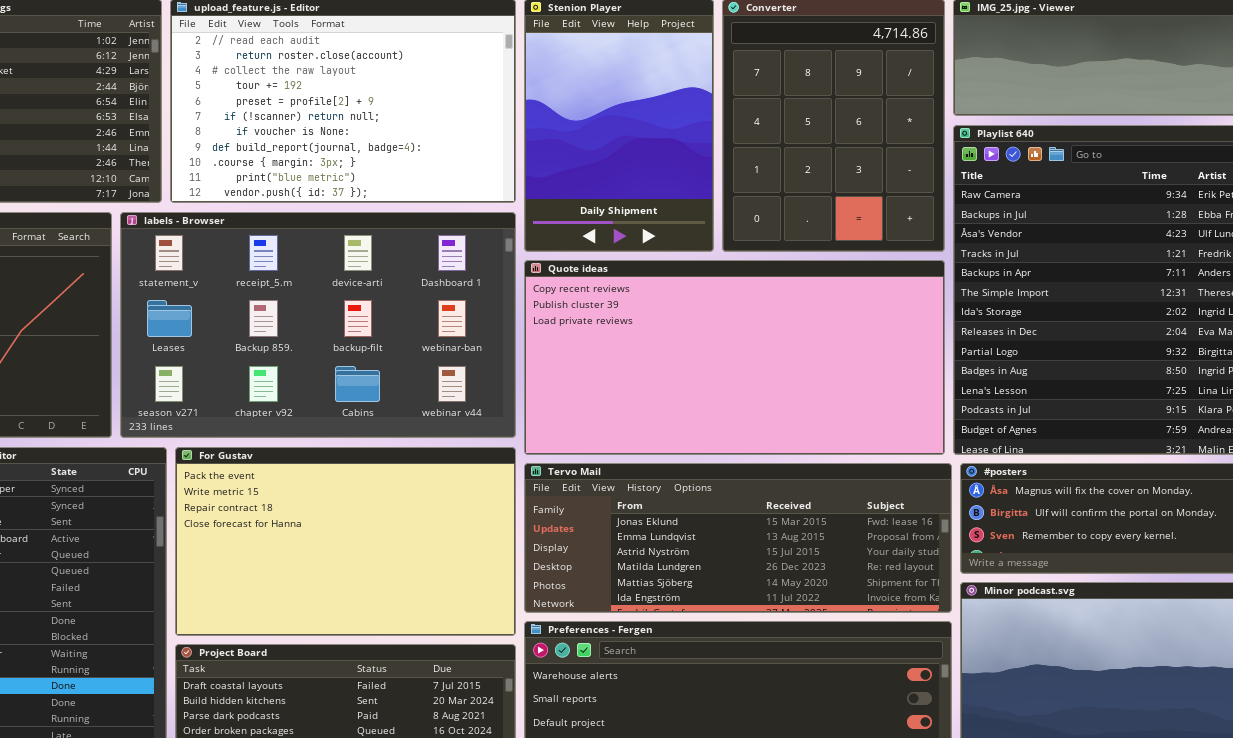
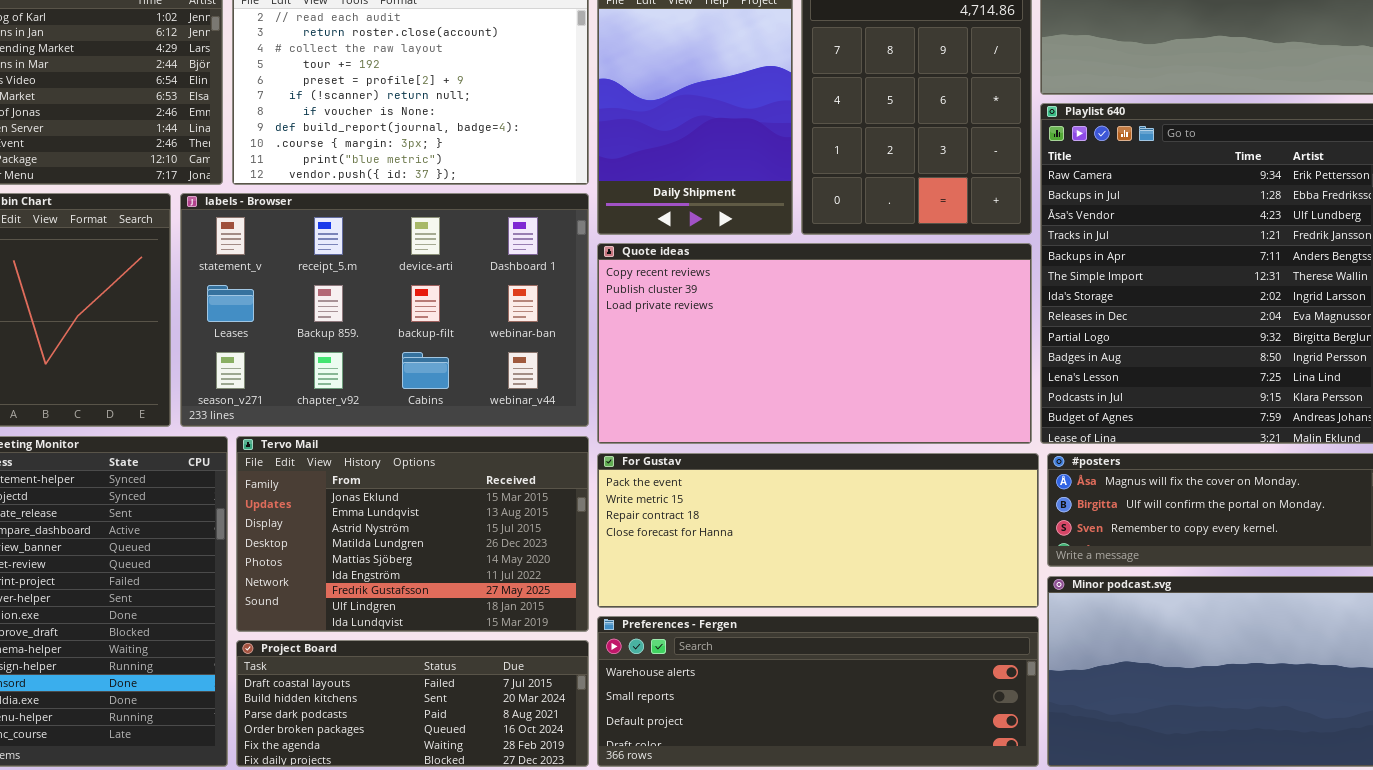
For Gustav: [175,447,516,636] -> [597,453,1039,608], moved, resized
Tervo Mail: [524,463,952,613] -> [236,436,589,632], moved, resized

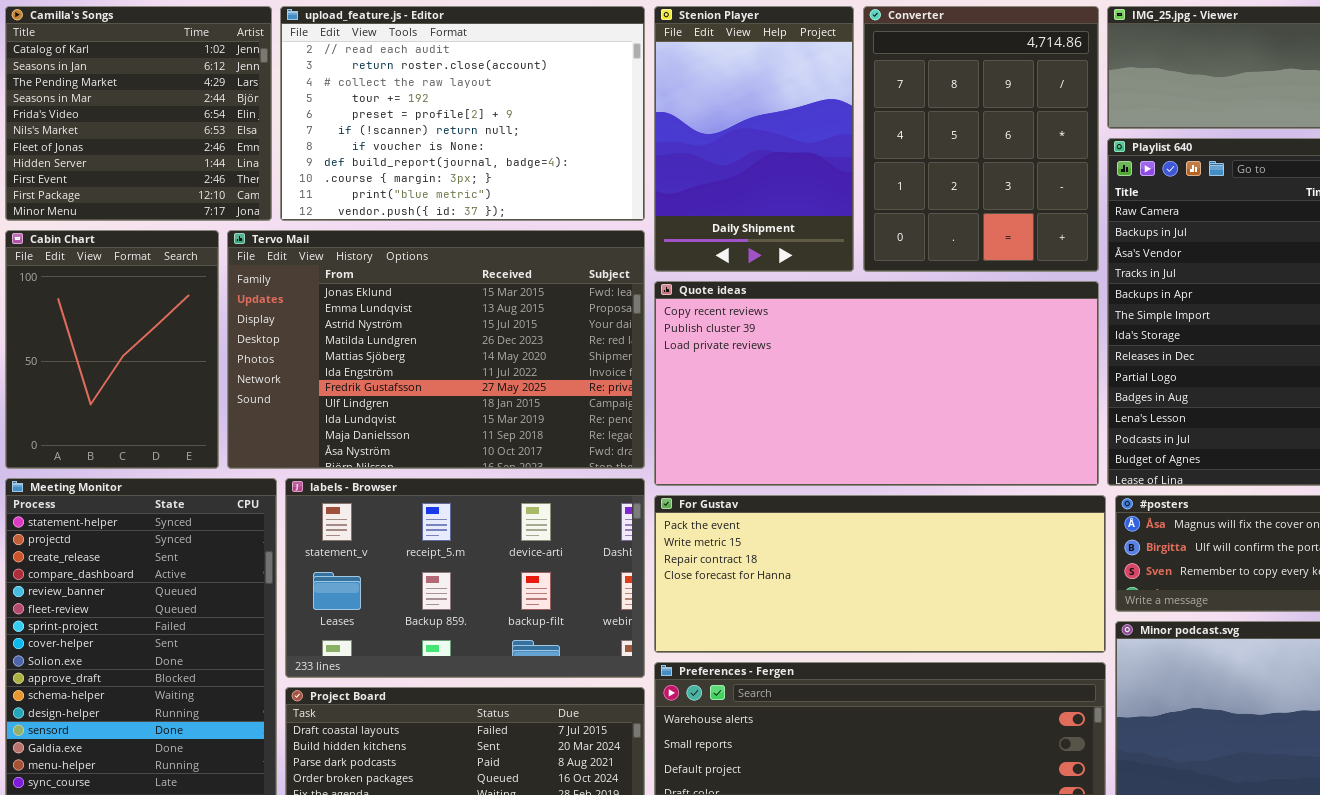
labels - Browser: [180,193,589,427] -> [285,478,645,678], moved, resized
Tervo Mail: [236,436,589,632] -> [227,230,645,469], moved, resized

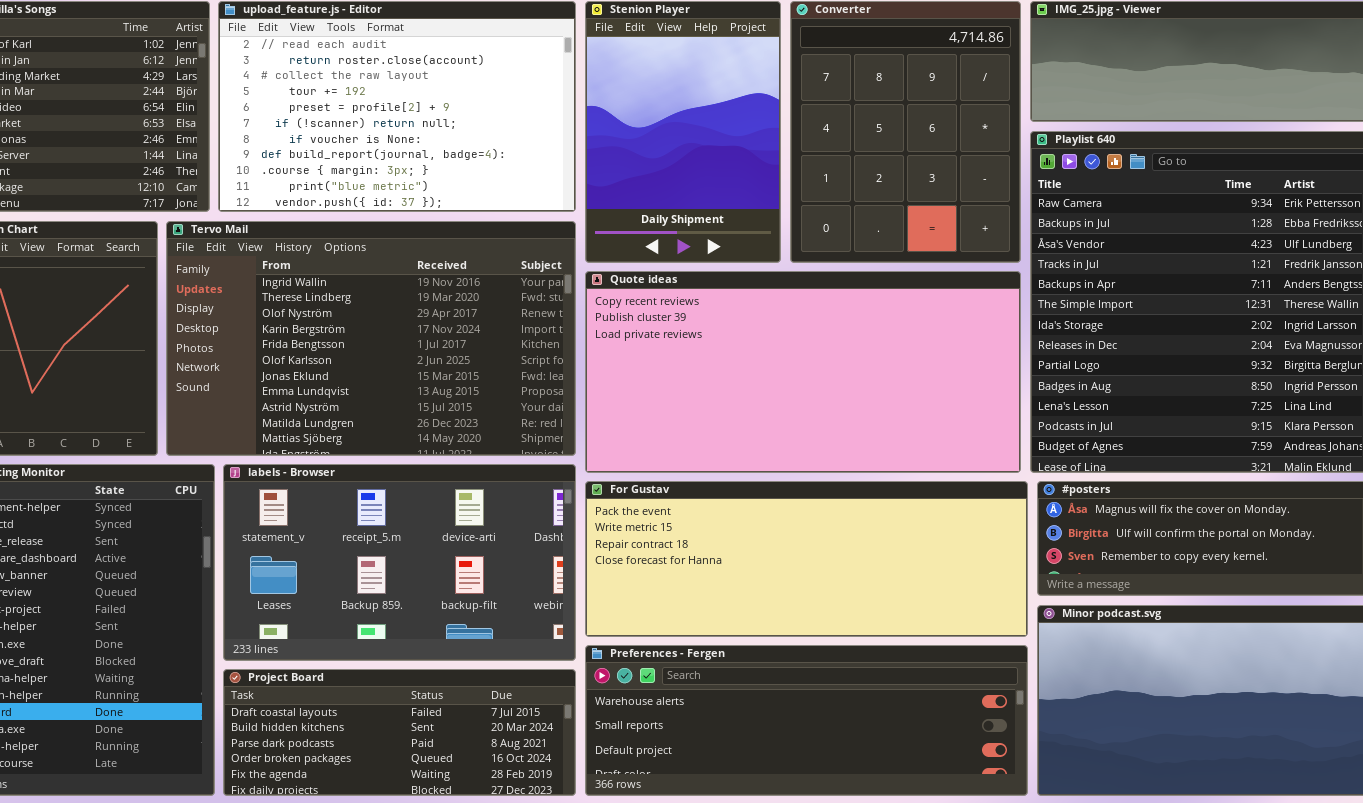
Tervo Mail: [227,230,645,469] -> [166,221,576,456], scrolled up 6 rows

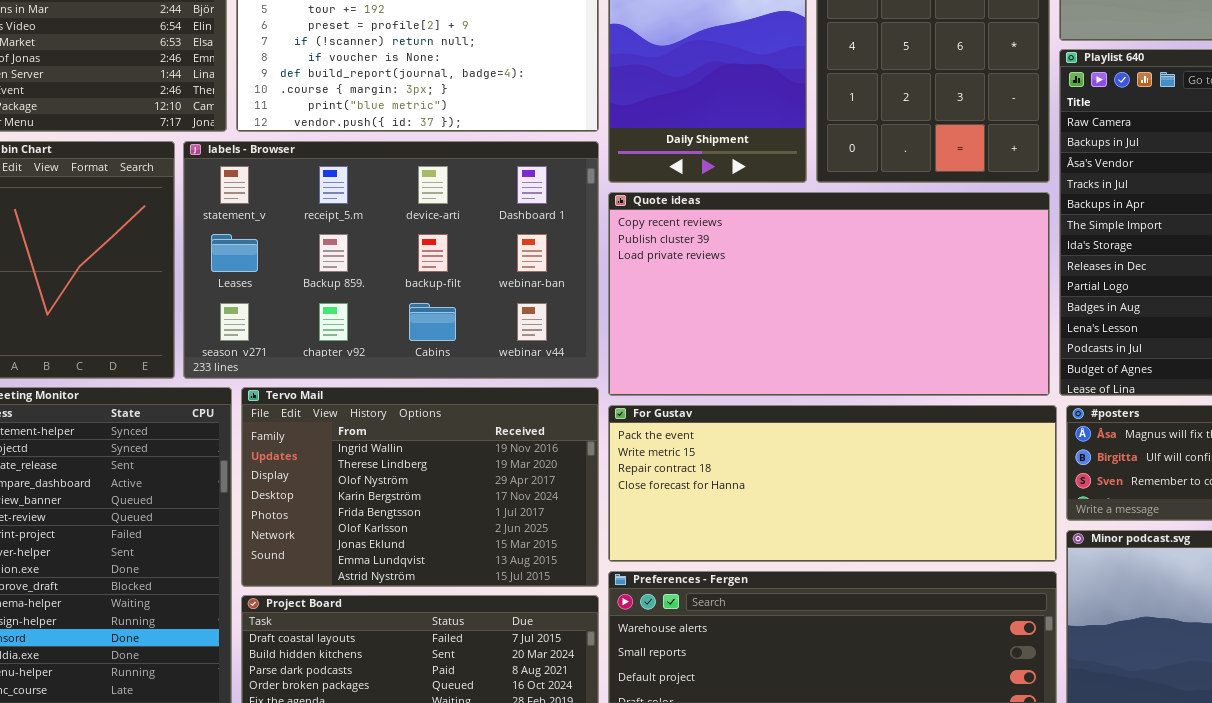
Tervo Mail: [166,221,576,456] -> [241,387,599,587], moved, resized
labels - Browser: [223,464,576,661] -> [183,141,599,379], moved, resized

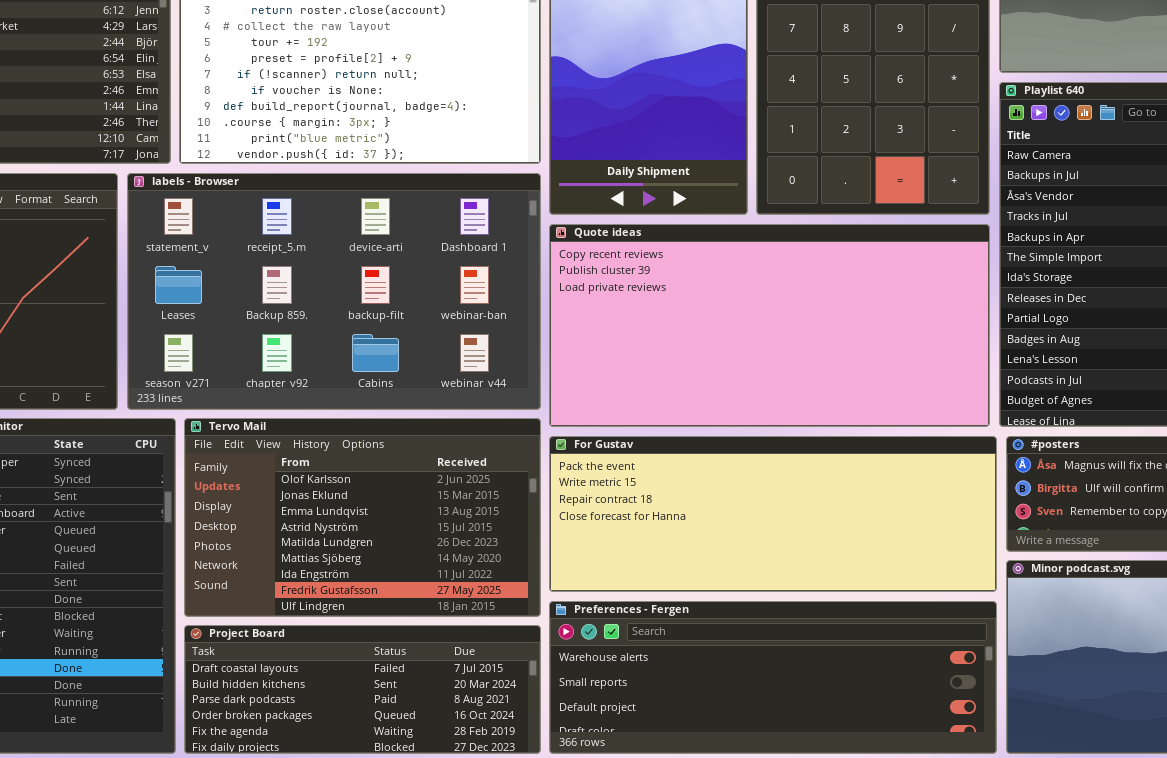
Tervo Mail: [241,387,599,587] -> [184,418,541,617], scrolled down 5 rows

